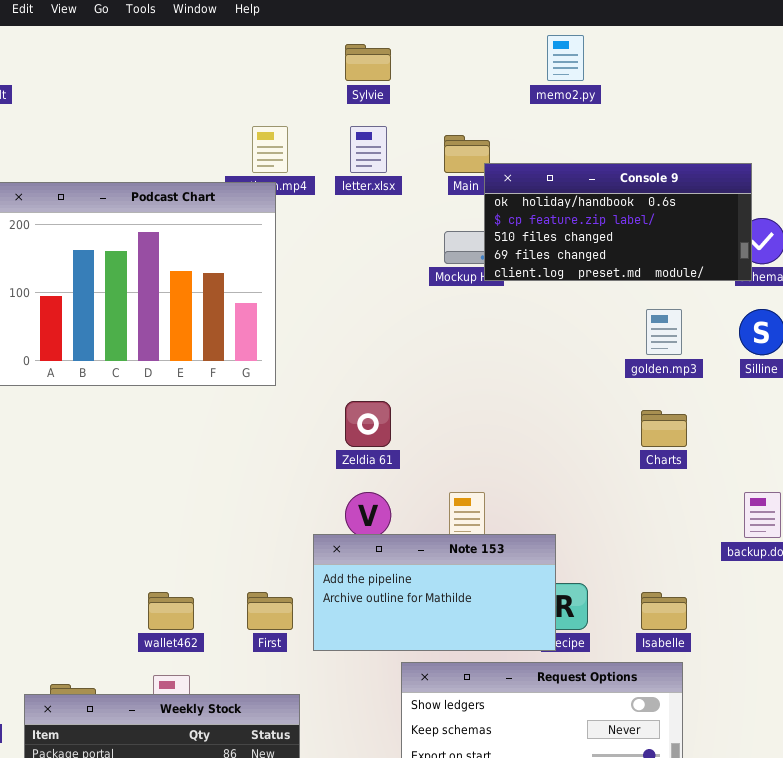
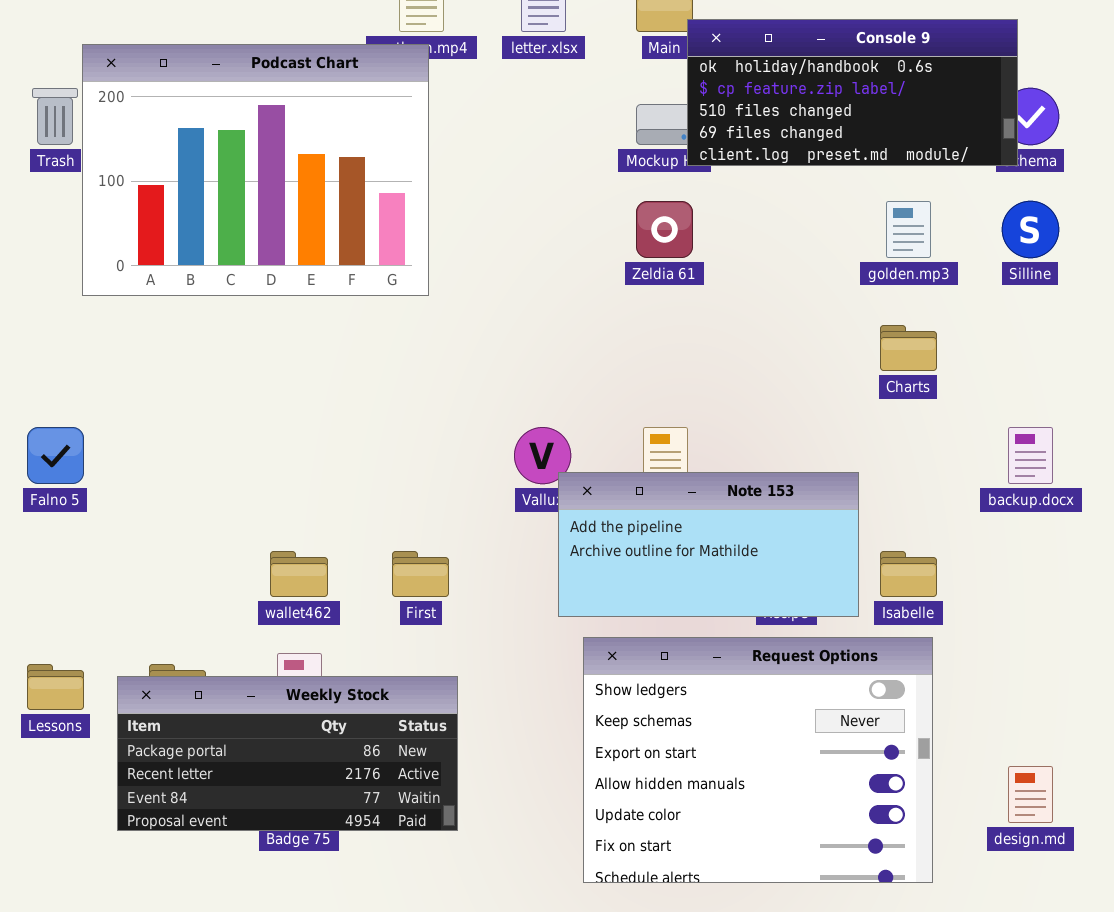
Zeldia 61: [345,401,391,447] -> [636,201,693,258], moved
Note 153: [313,534,556,651] -> [558,472,859,617], moved

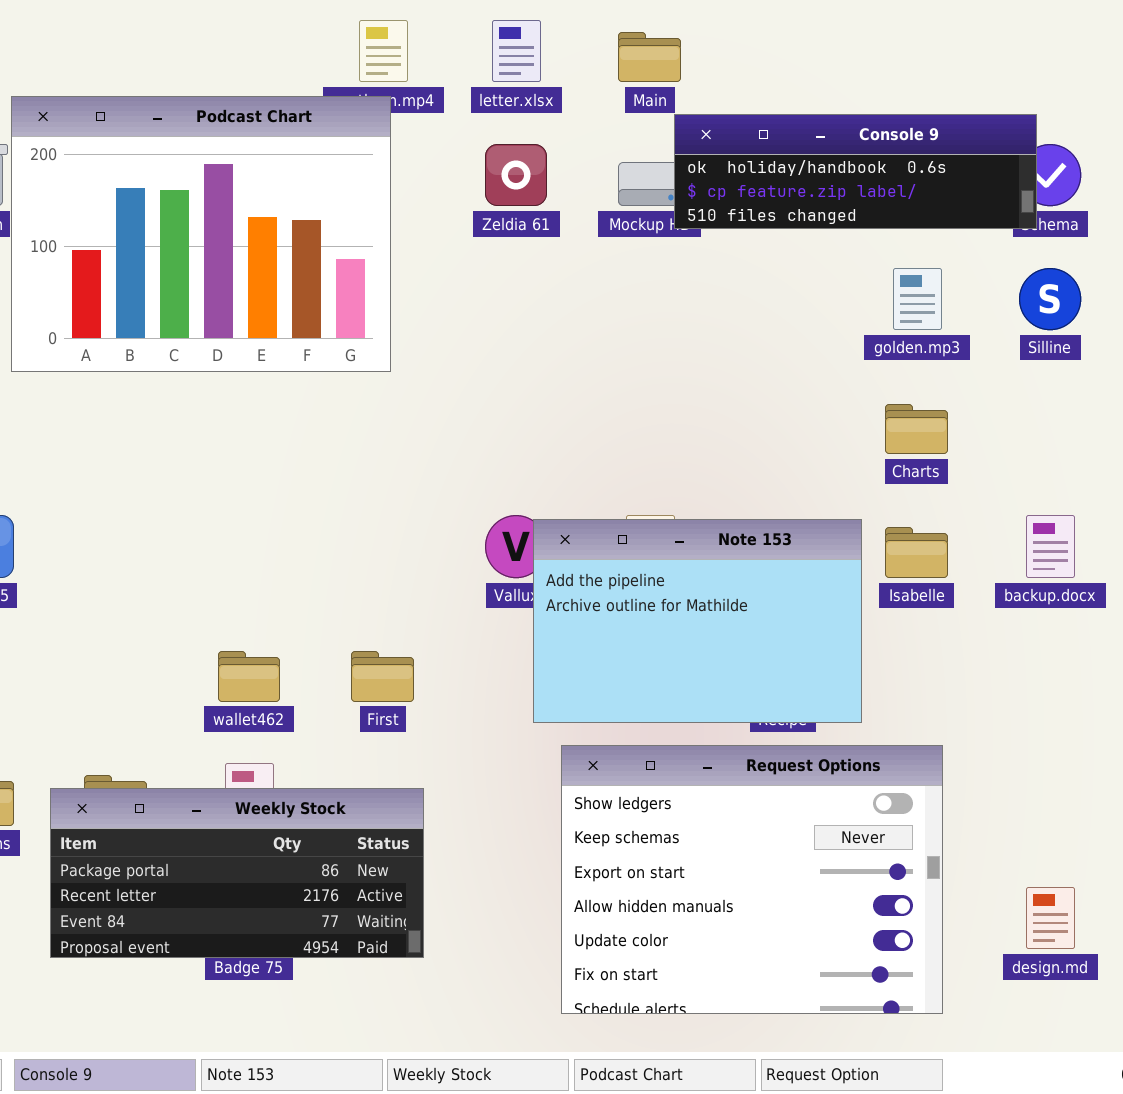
Console 9: [687,19,1018,166] -> [674,114,1037,229], resized
Zeldia 61: [636,201,693,258] -> [485,144,547,206], moved
Note 153: [558,472,859,617] -> [533,519,862,723], resized
Isabelle: [880,551,937,597] -> [885,527,948,578], moved

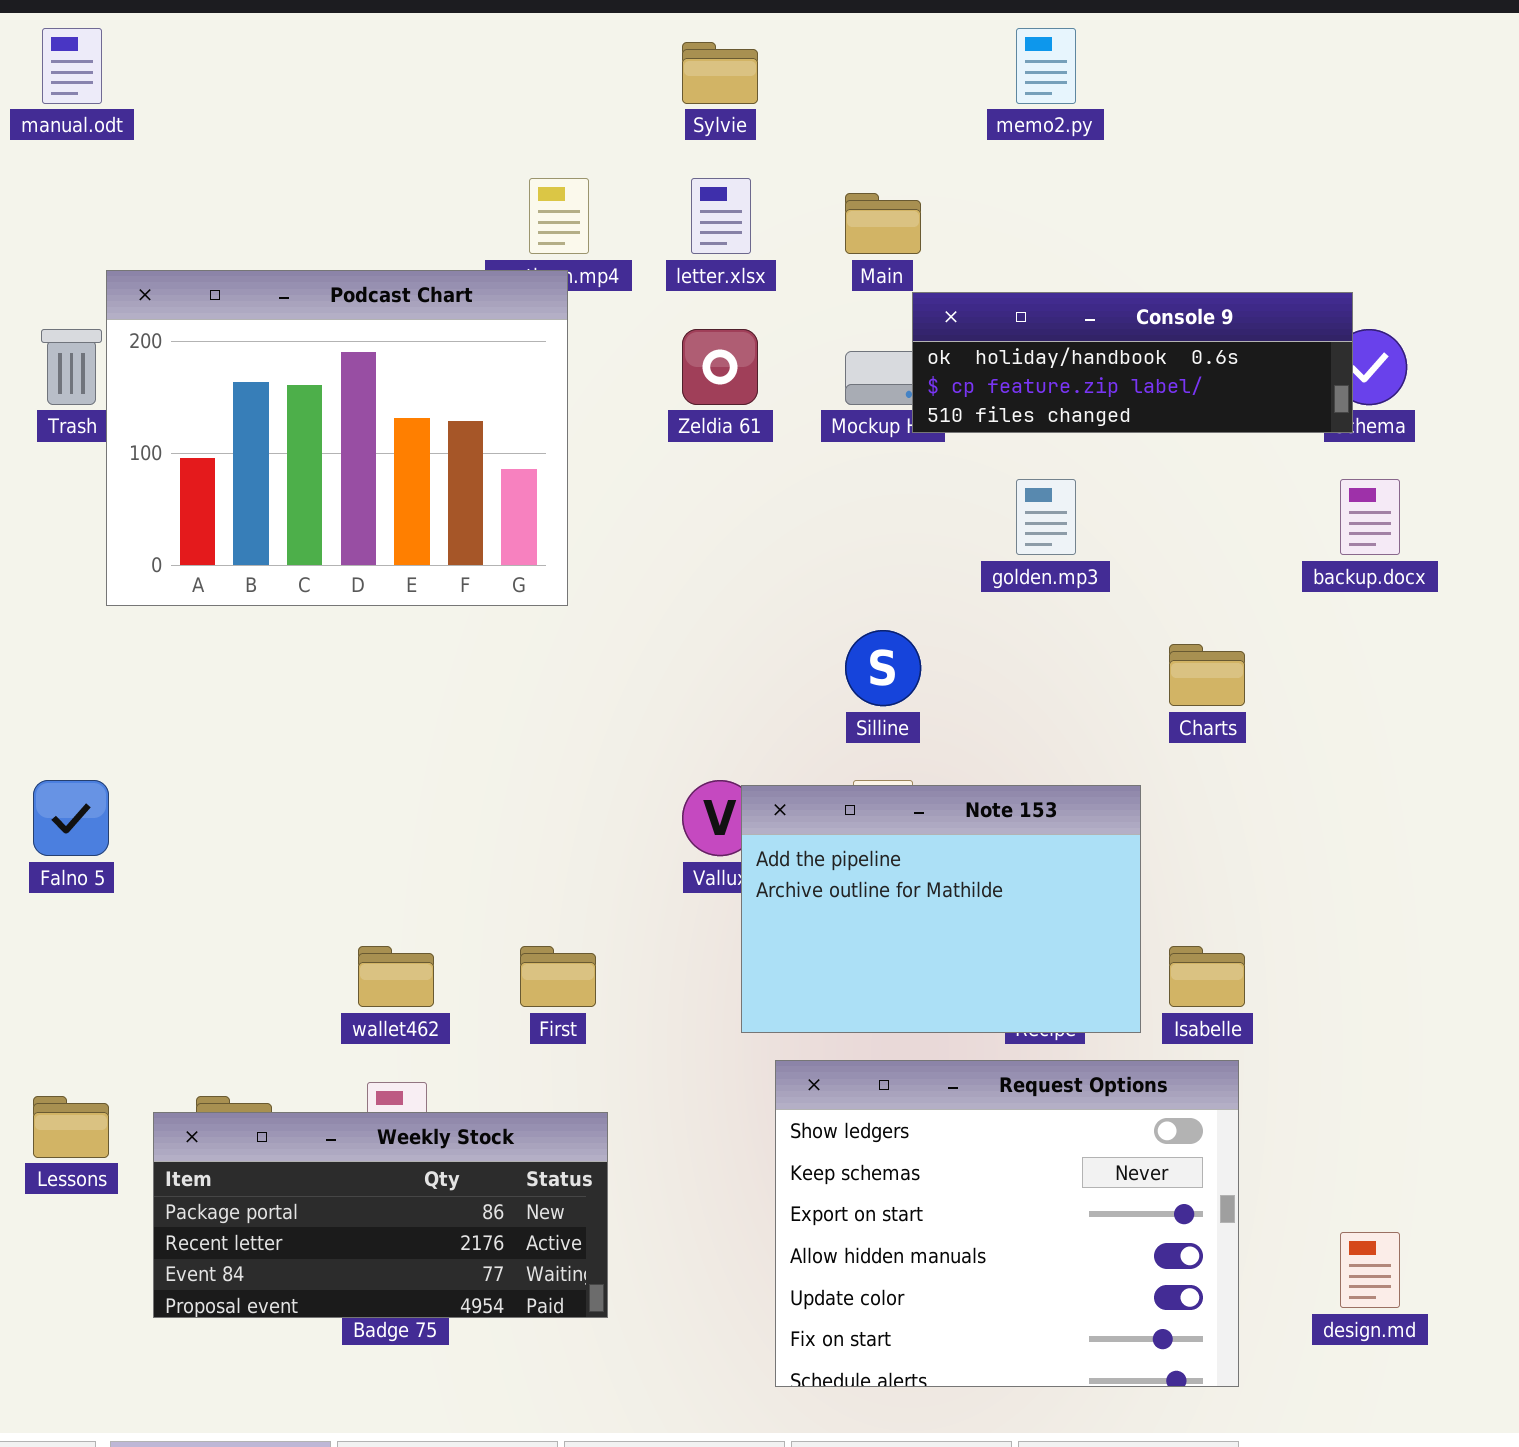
golden.mp3: [893,268,942,330] -> [1016,479,1076,555], moved
Silline: [1019,268,1081,330] -> [845,630,921,706], moved
backup.docx: [1026,515,1075,578] -> [1340,479,1400,555], moved
Isabelle: [885,527,948,578] -> [1169,946,1245,1007], moved

